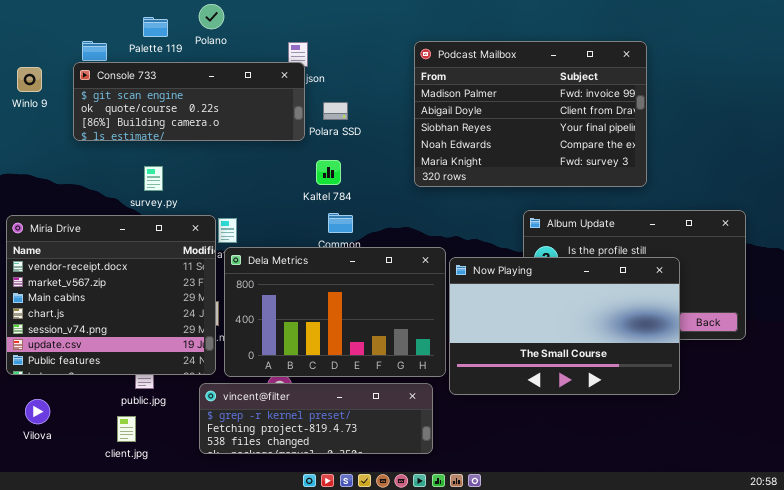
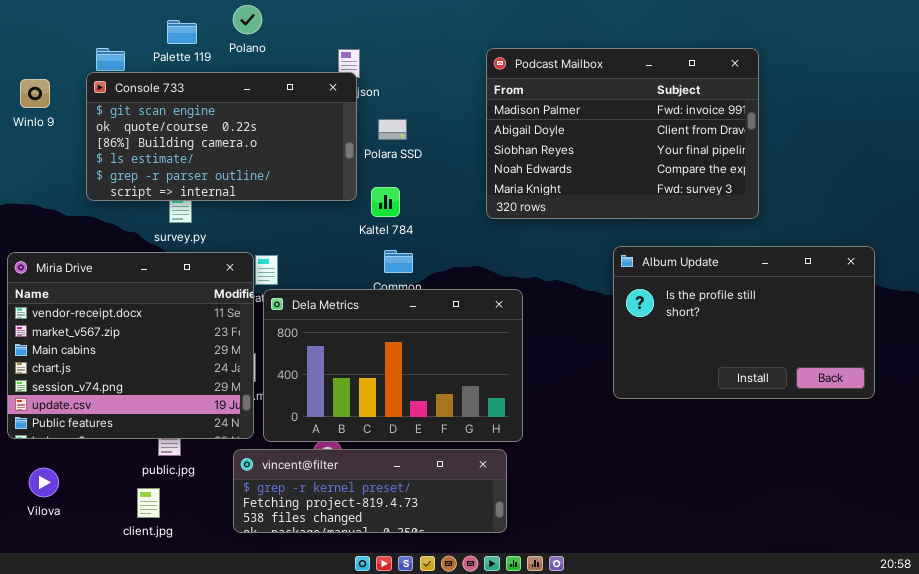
Console 733: [73,62,305,141] -> [86,72,357,201], resized
Now Playing: [449,257,680,395] -> none, closed

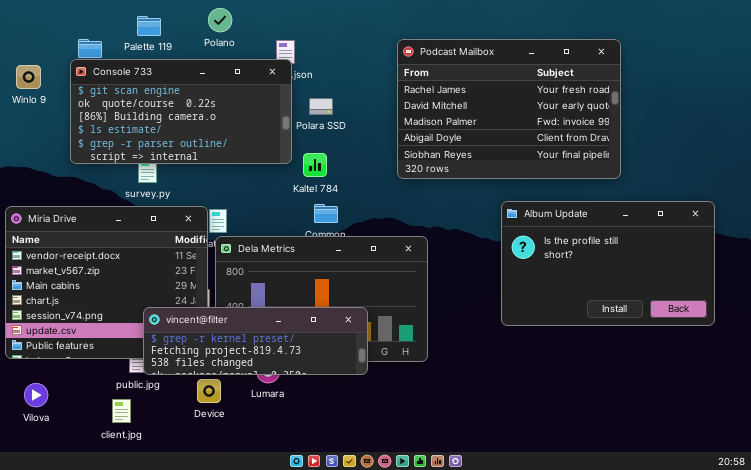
Polano: [233,5,262,34] -> [208,8,232,32], moved
Podcast Mailbox: [486,48,759,219] -> [397,39,621,179], scrolled up 2 rows
vincent@filter: [233,449,507,533] -> [143,307,368,375], moved

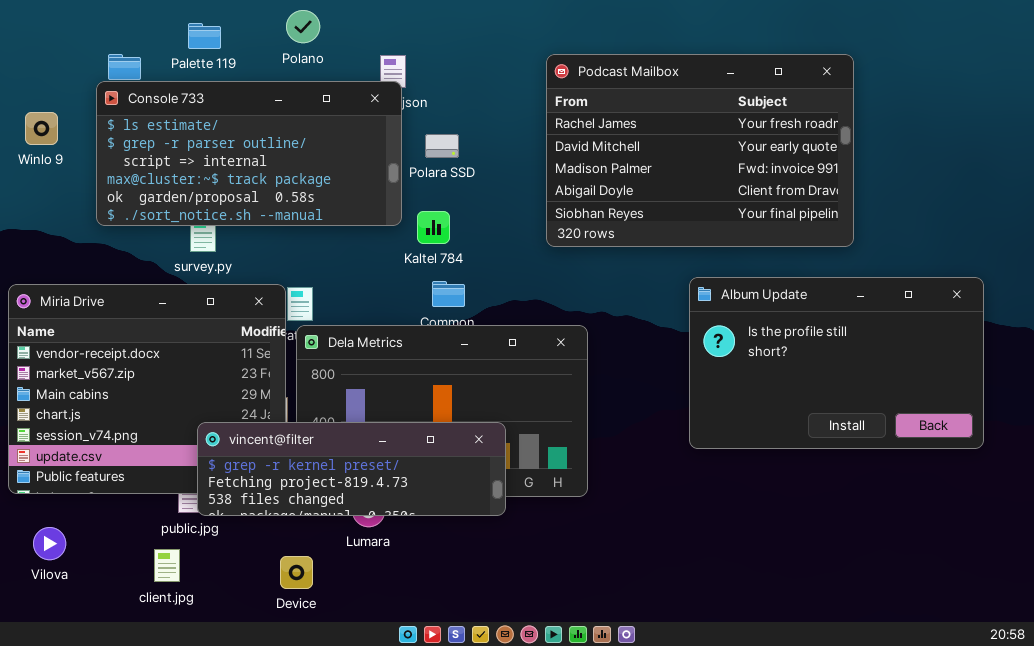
Console 733: [70,59,292,164] -> [96,81,402,226], scrolled down 3 rows
Winlo 9: [16,65,41,89] -> [25,112,58,145], moved
Device: [197,379,221,403] -> [280,556,313,589], moved

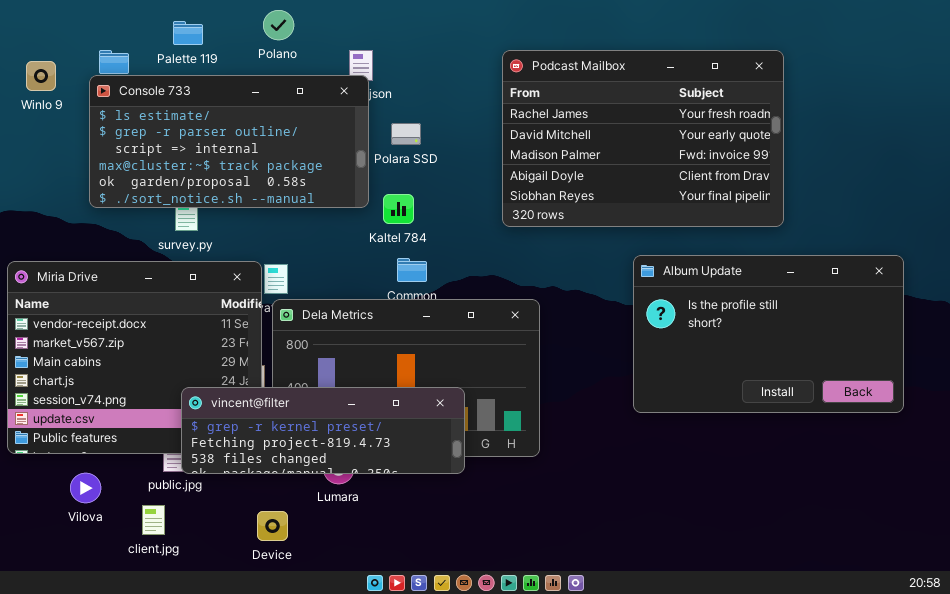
Winlo 9: [25,112,58,145] -> [26,61,56,91], moved
Vilova: [33,527,66,560] -> [70,473,101,503], moved

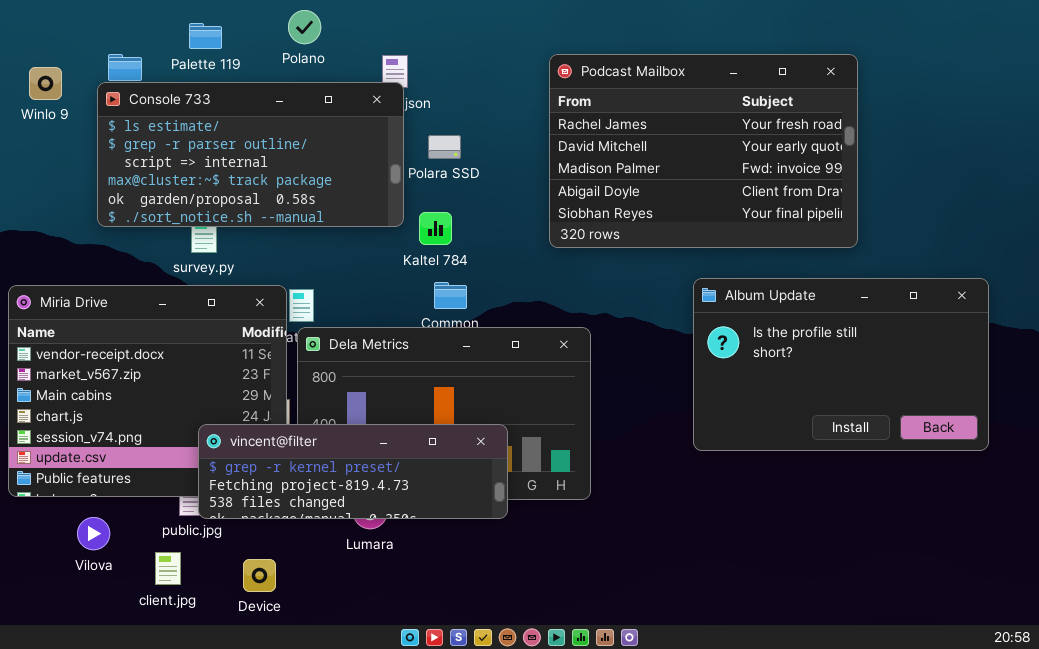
Device: [257,511,288,541] -> [243,559,276,592], moved

